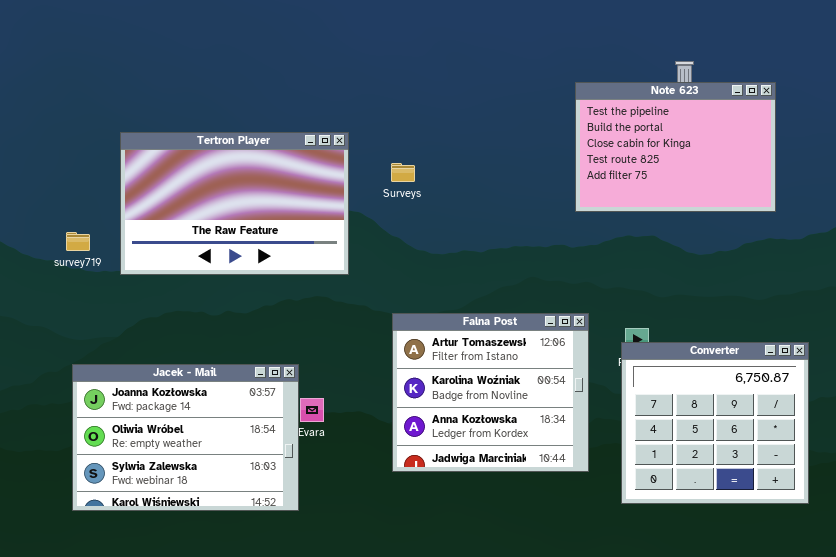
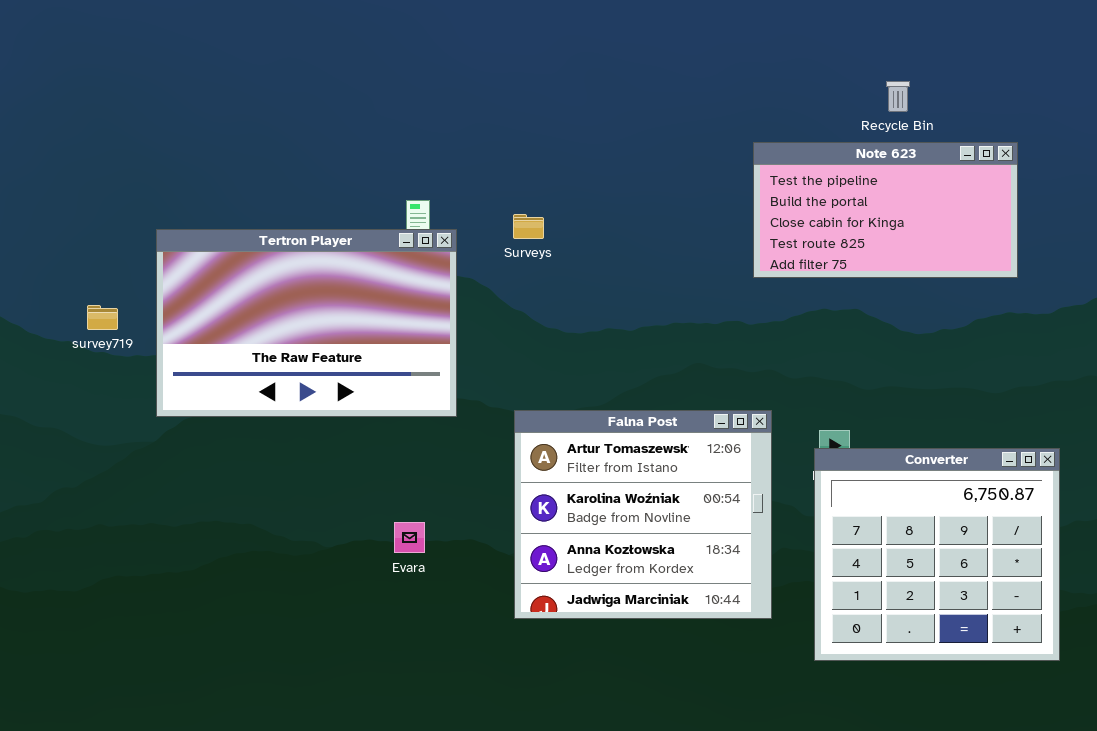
Note 623: [575,82,776,212] -> [753,142,1018,278], resized
Tertron Player: [120,132,349,275] -> [156,229,457,417], moved
Jacek - Mail: [72,364,299,511] -> none, closed

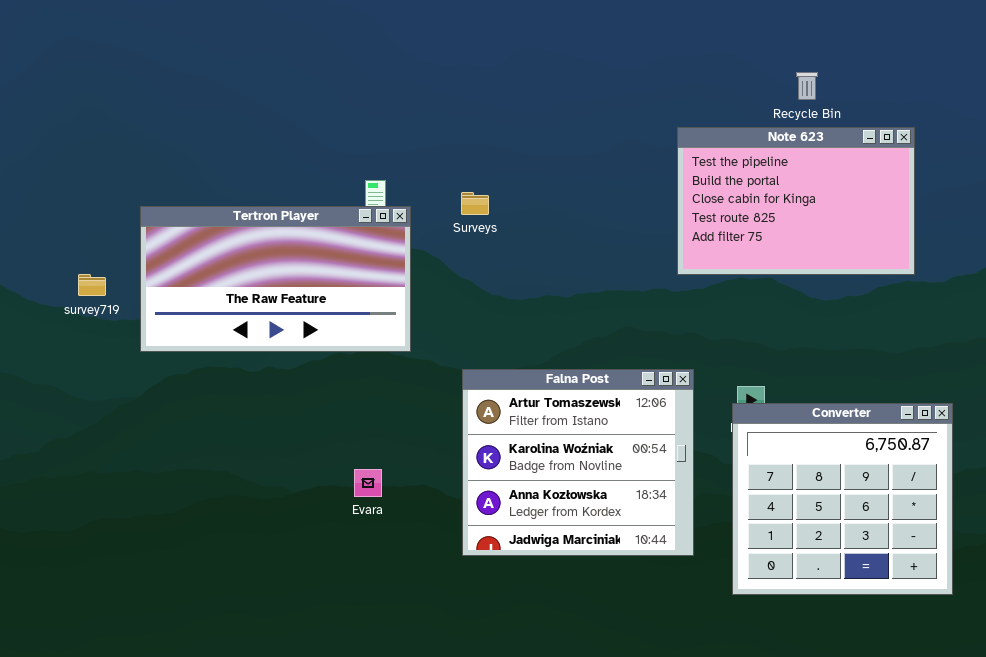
Note 623: [753,142,1018,278] -> [677,127,915,275], resized
Tertron Player: [156,229,457,417] -> [140,206,411,352], resized

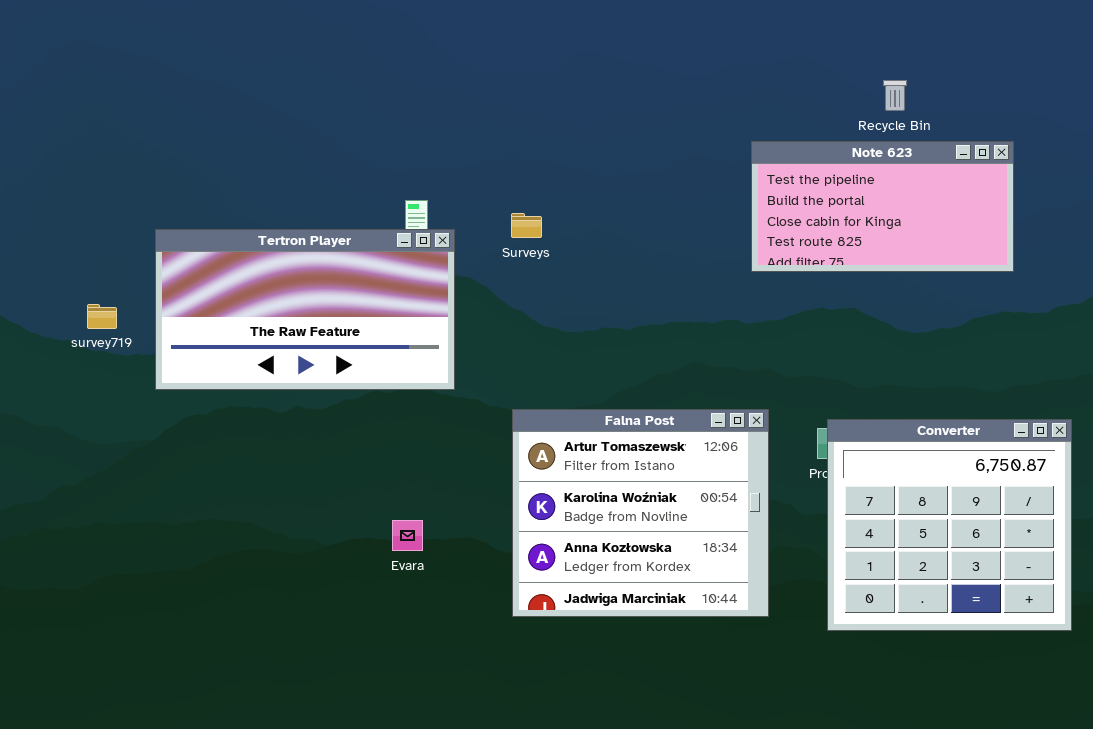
Note 623: [677,127,915,275] -> [751,141,1014,272], resized
Converter: [732,403,953,595] -> [827,419,1072,631], moved

